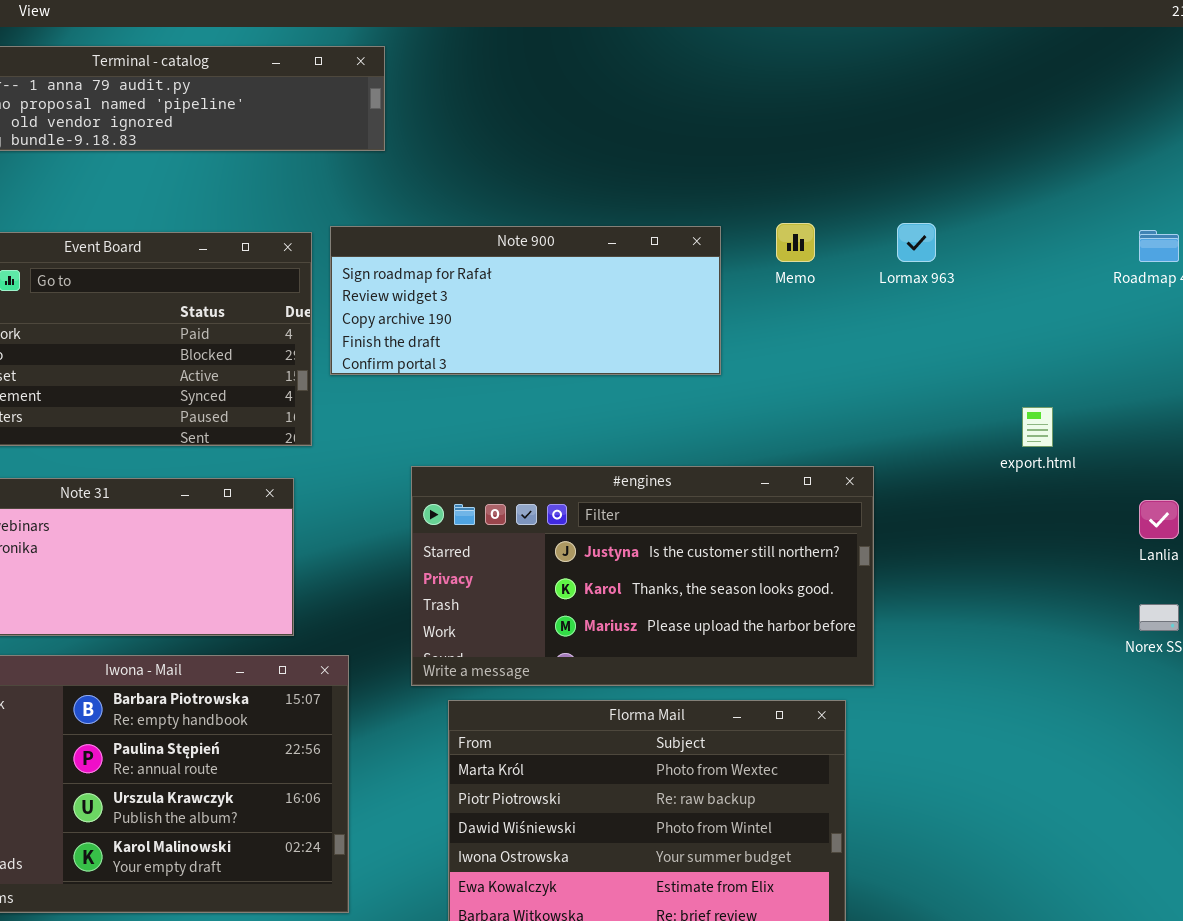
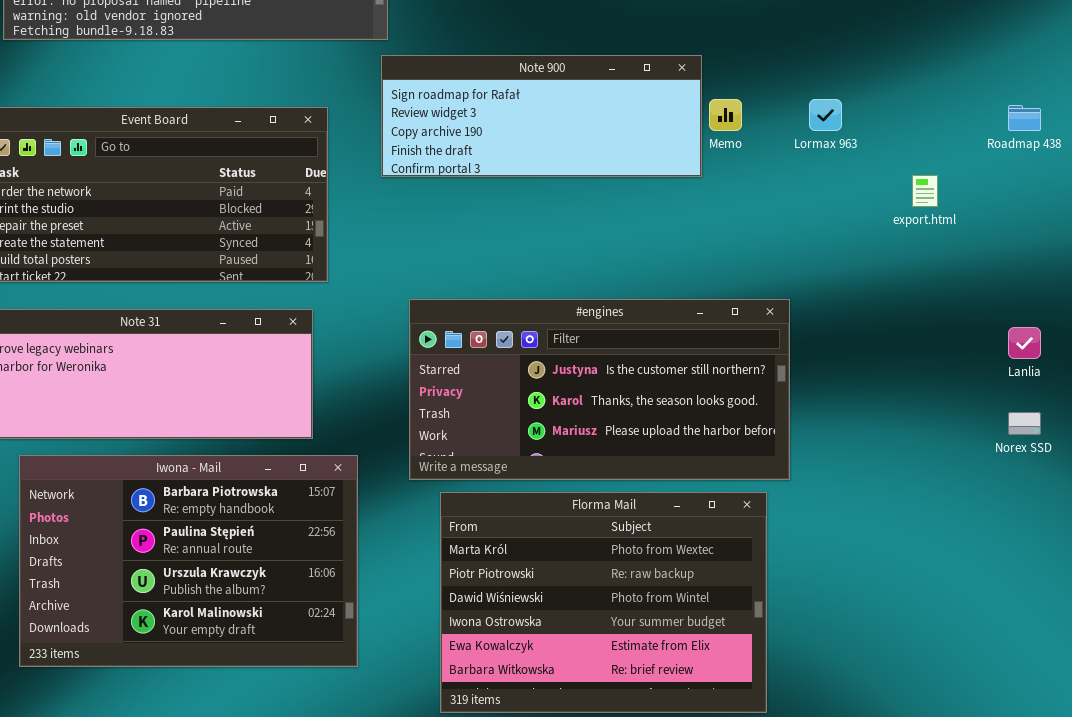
Note 900: [330,226,721,375] -> [381,55,702,177], moved
export.html: [1022,407,1053,447] -> [912,175,938,207], moved

